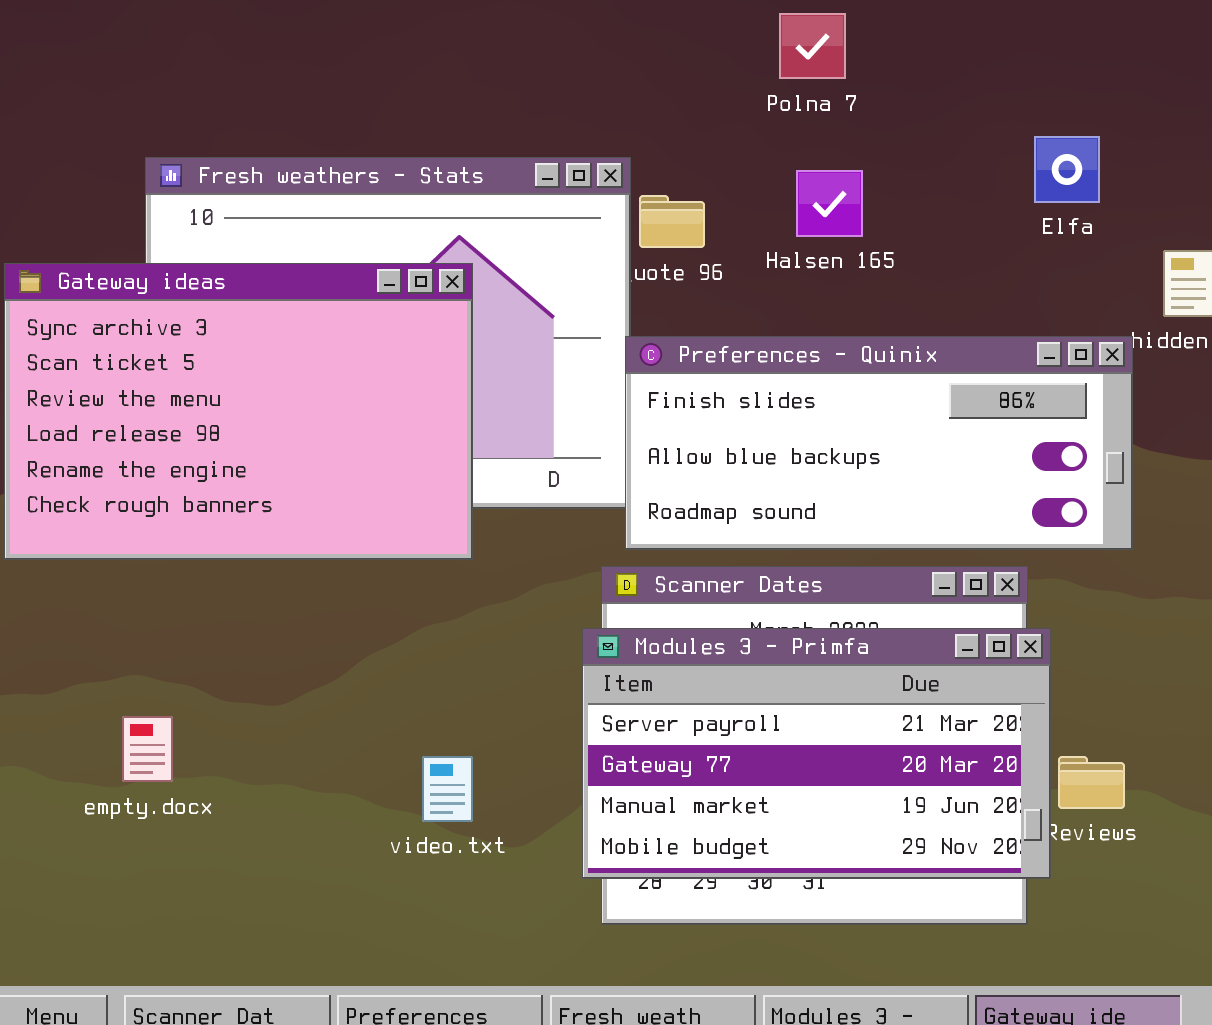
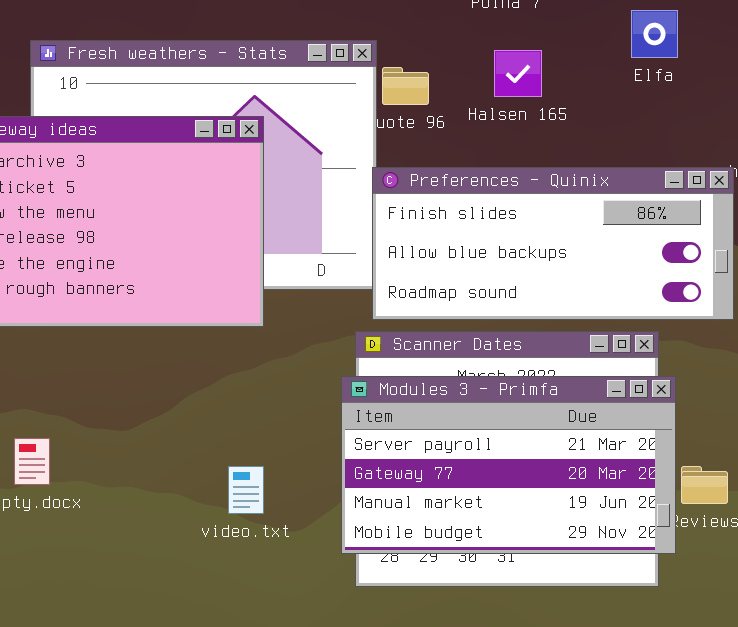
Elfa: [1034,136,1100,203] -> [631,10,678,58], moved

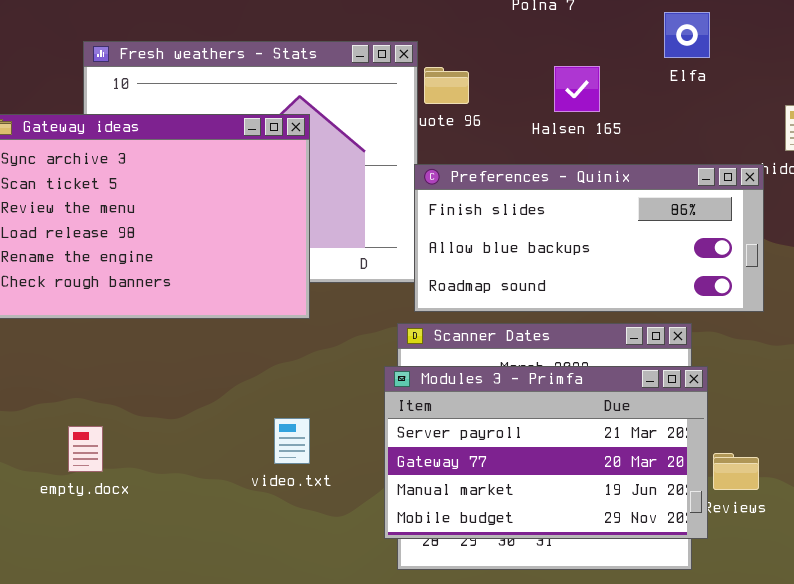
Halsen 165: [494,50,542,97] -> [554,66,600,112], moved
video.txt: [228,466,264,514] -> [274,418,310,464], moved

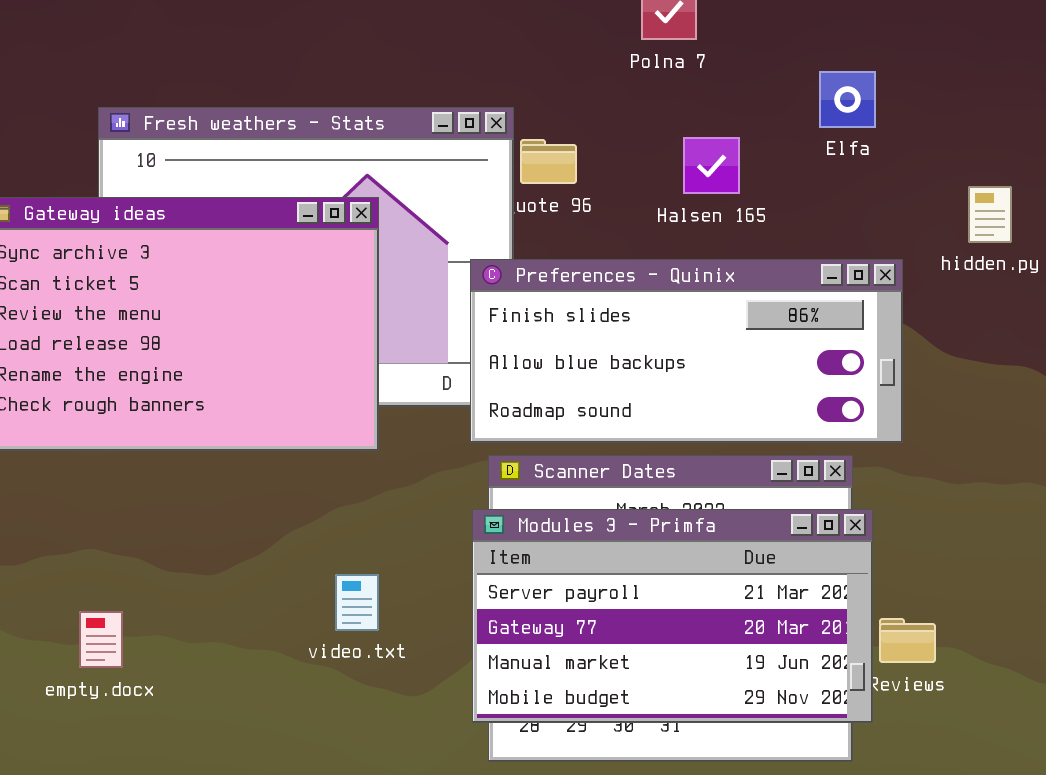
Preferences - Quinix: [414,164,764,312] -> [470,259,903,443], moved
empty.docx: [68,426,103,472] -> [79,611,123,668], moved

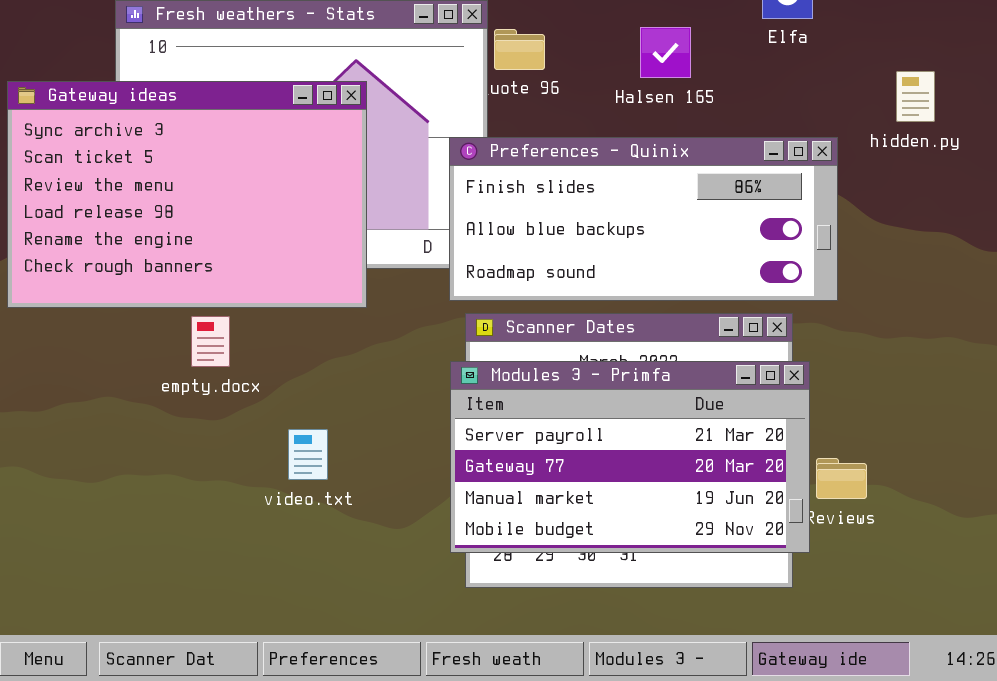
video.txt: [335,574,379,631] -> [288,429,328,480], moved
empty.docx: [79,611,123,668] -> [191,316,230,367], moved

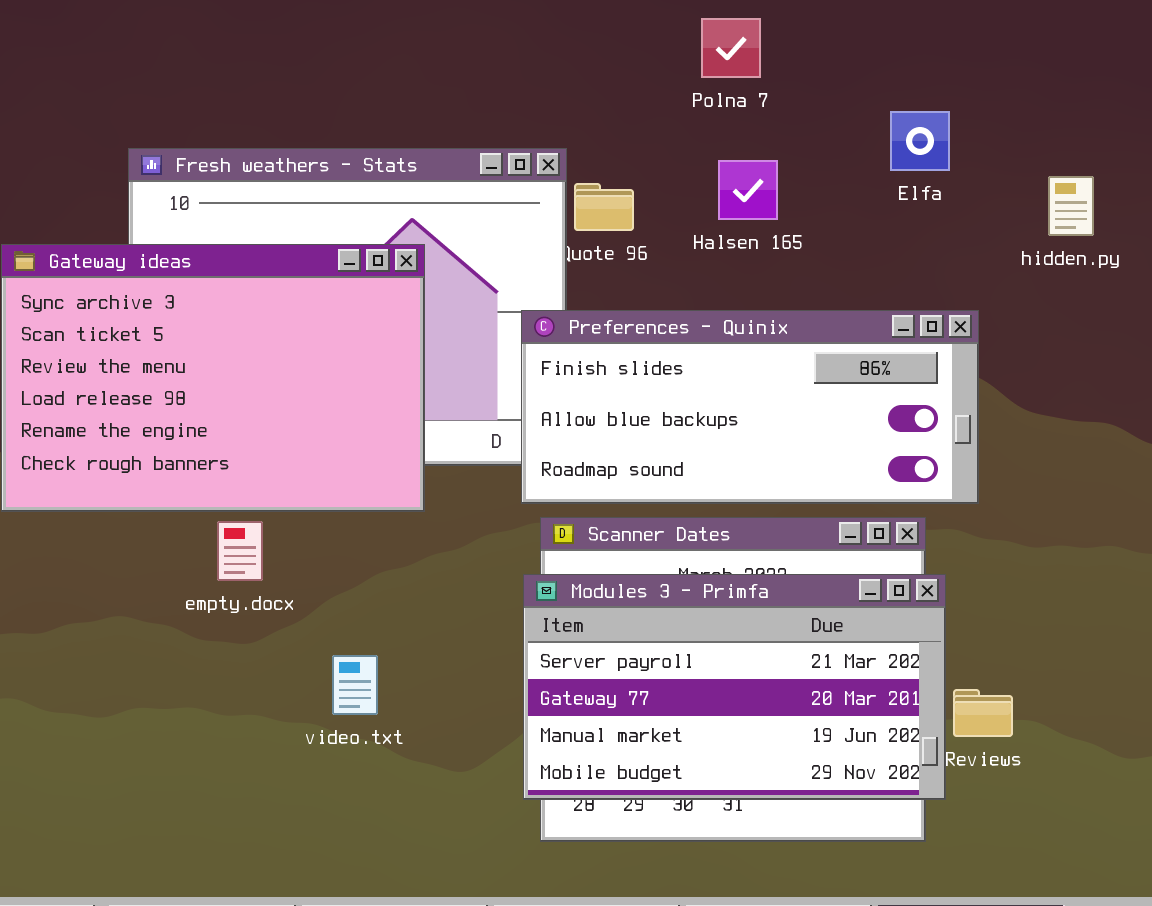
Halsen 165: [640,27,691,78] -> [718,160,778,220], moved
hidden.py: [896,71,935,122] -> [1048,176,1094,236], moved

